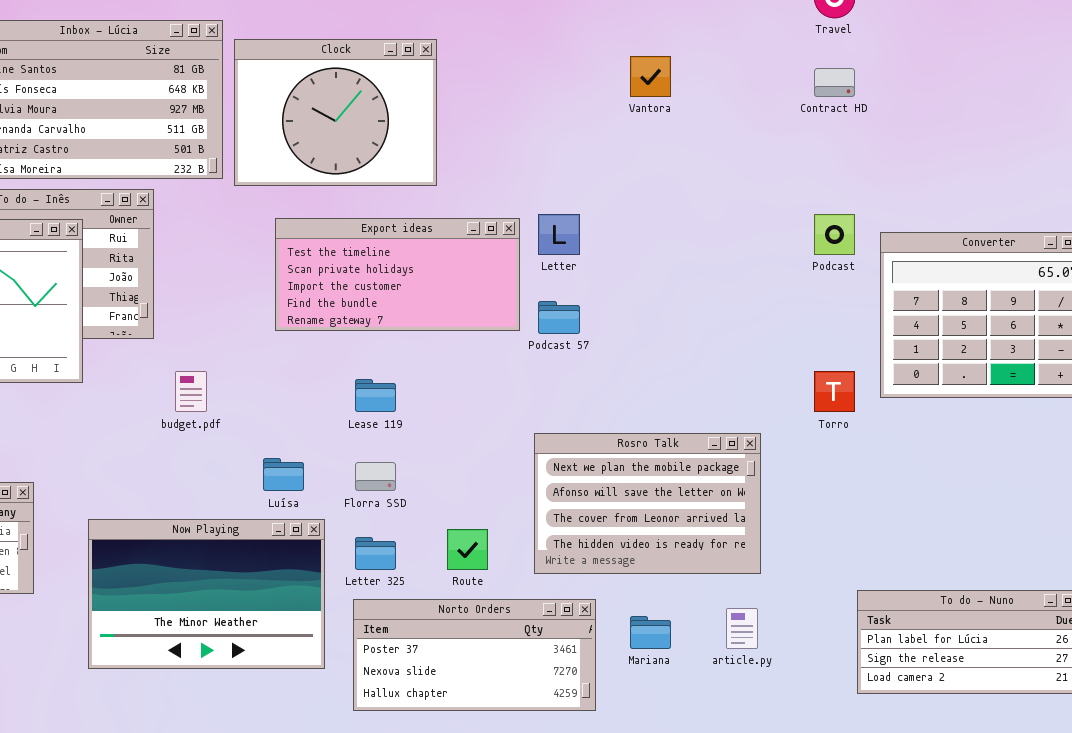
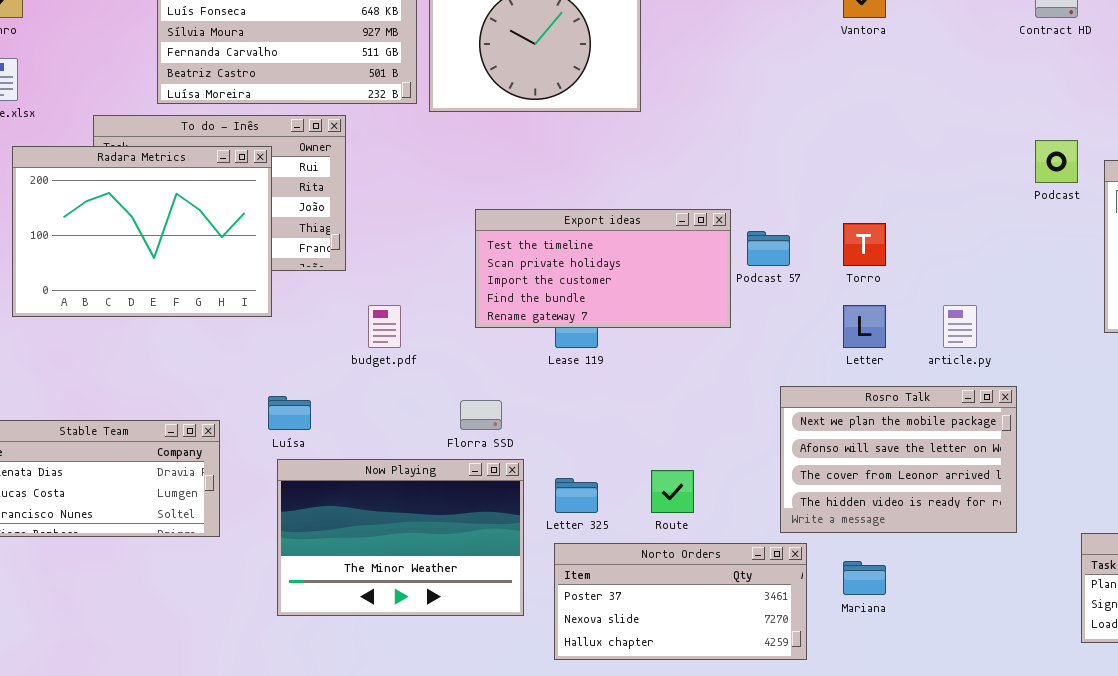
Letter: [538,214,580,255] -> [843,305,886,348], moved
Export ideas: [275,218,520,331] -> [475,209,731,328], moved
Torro: [814,371,855,412] -> [843,223,886,266], moved
Rosro Talk: [534,433,761,574] -> [780,386,1017,533], moved
Luísa: [263,458,304,491] -> [268,396,311,430], moved
Florra SSD: [355,462,396,491] -> [460,400,502,430], moved
article.py: [726,608,758,649] -> [943,305,977,348], moved

